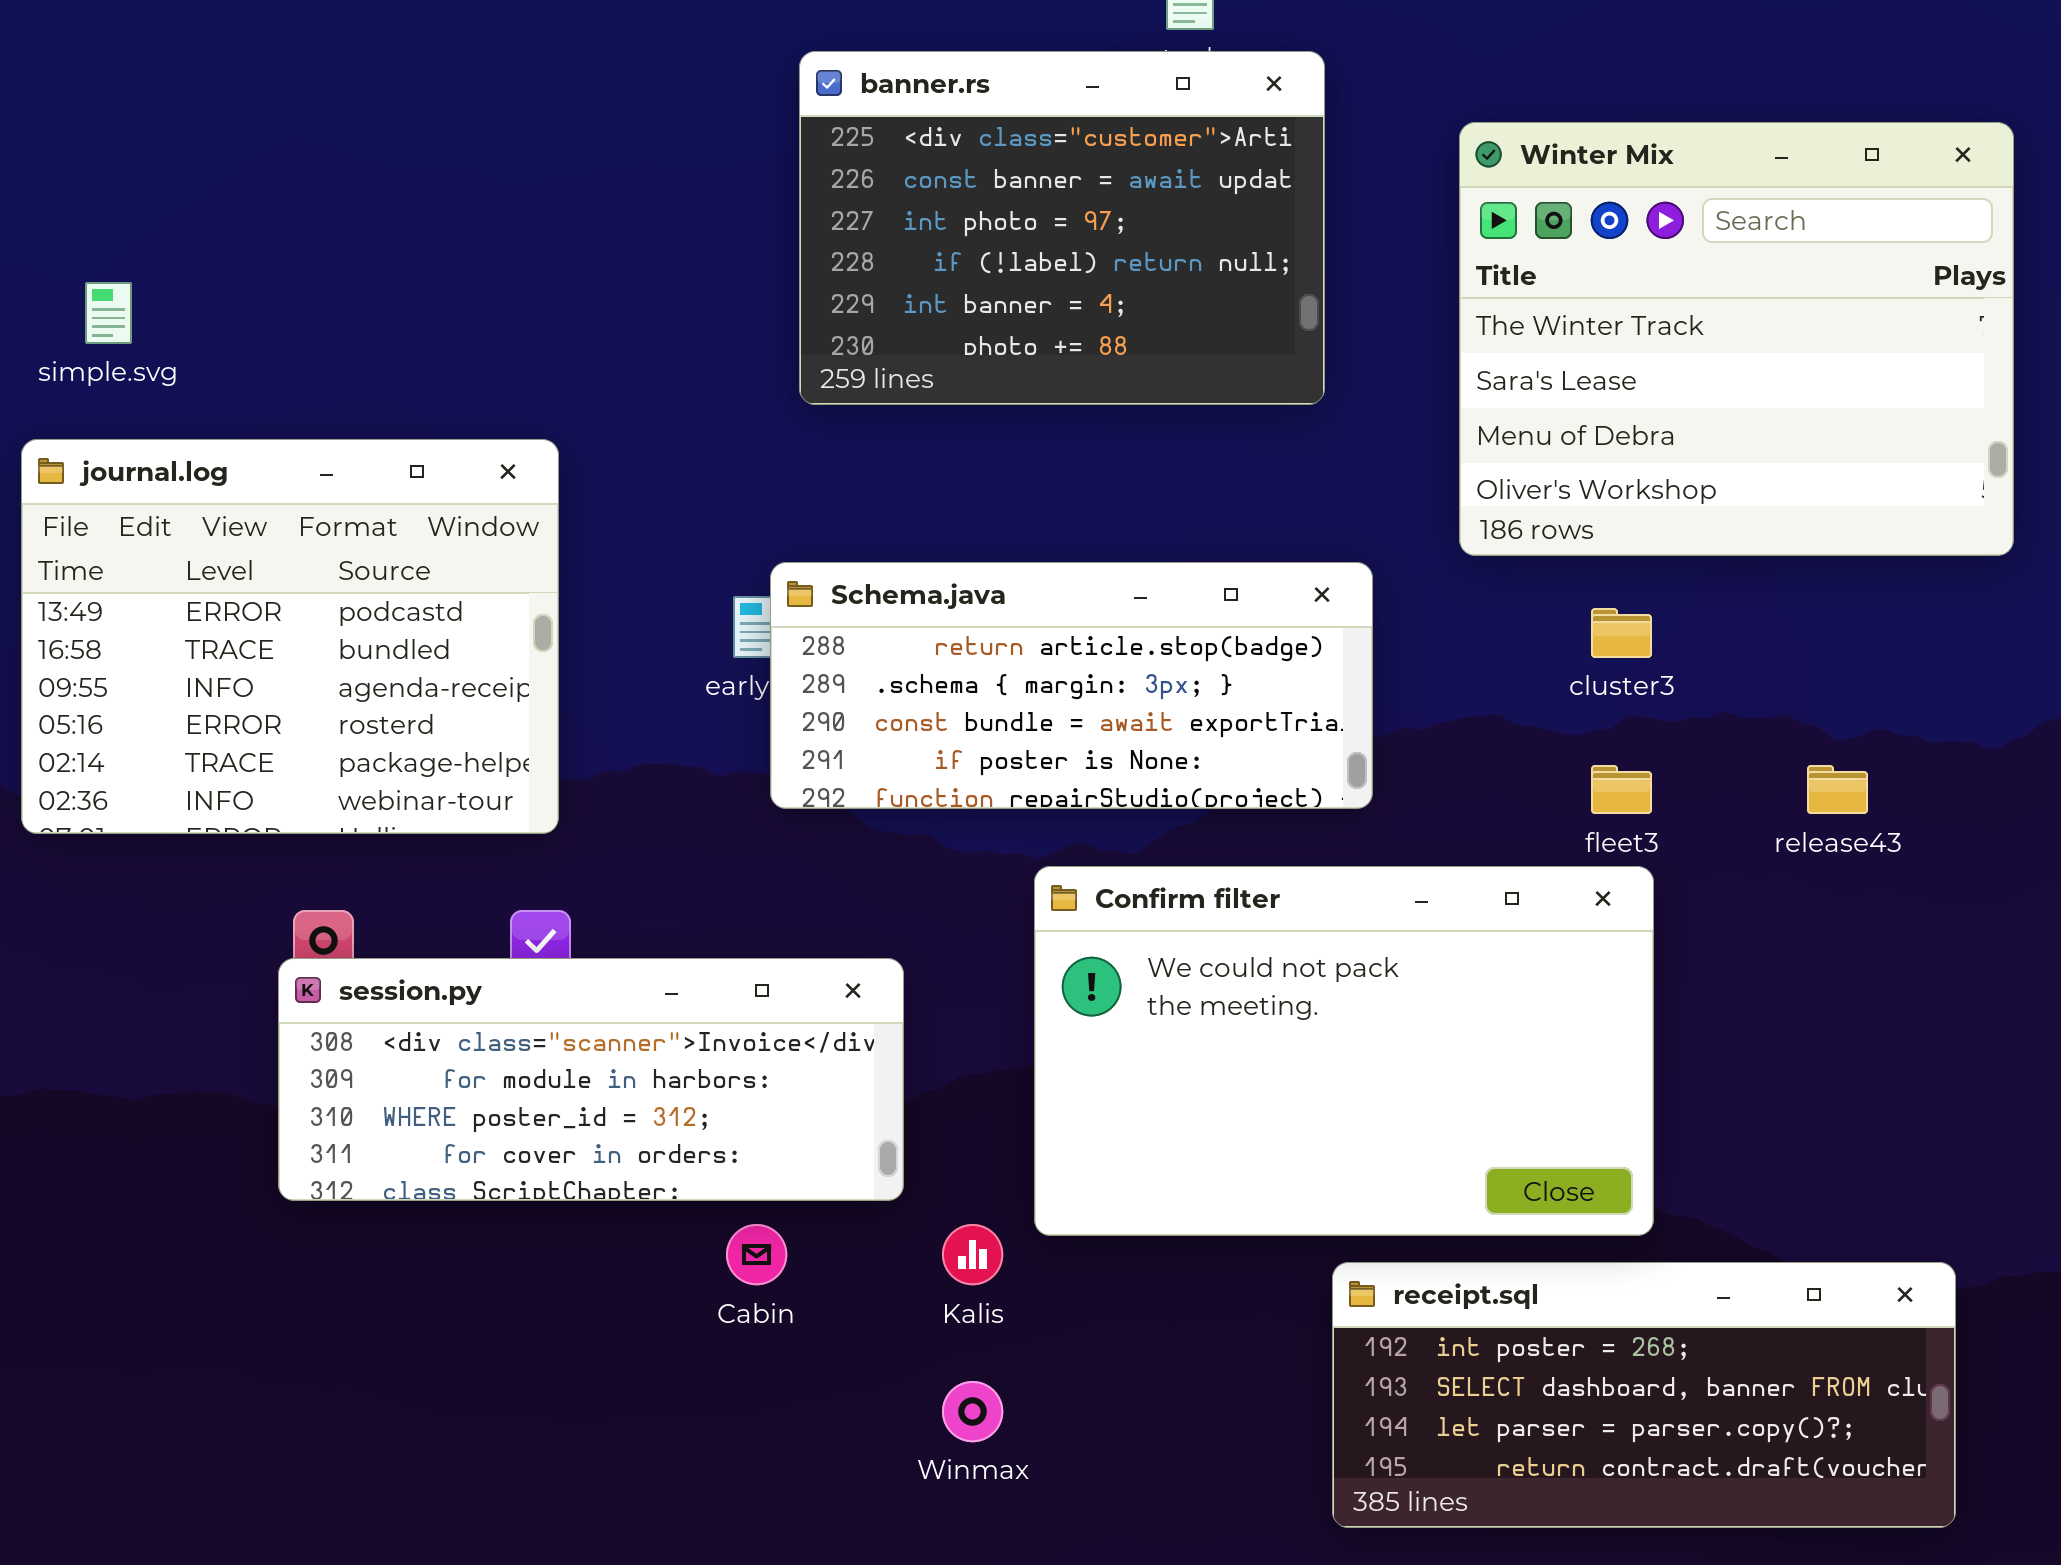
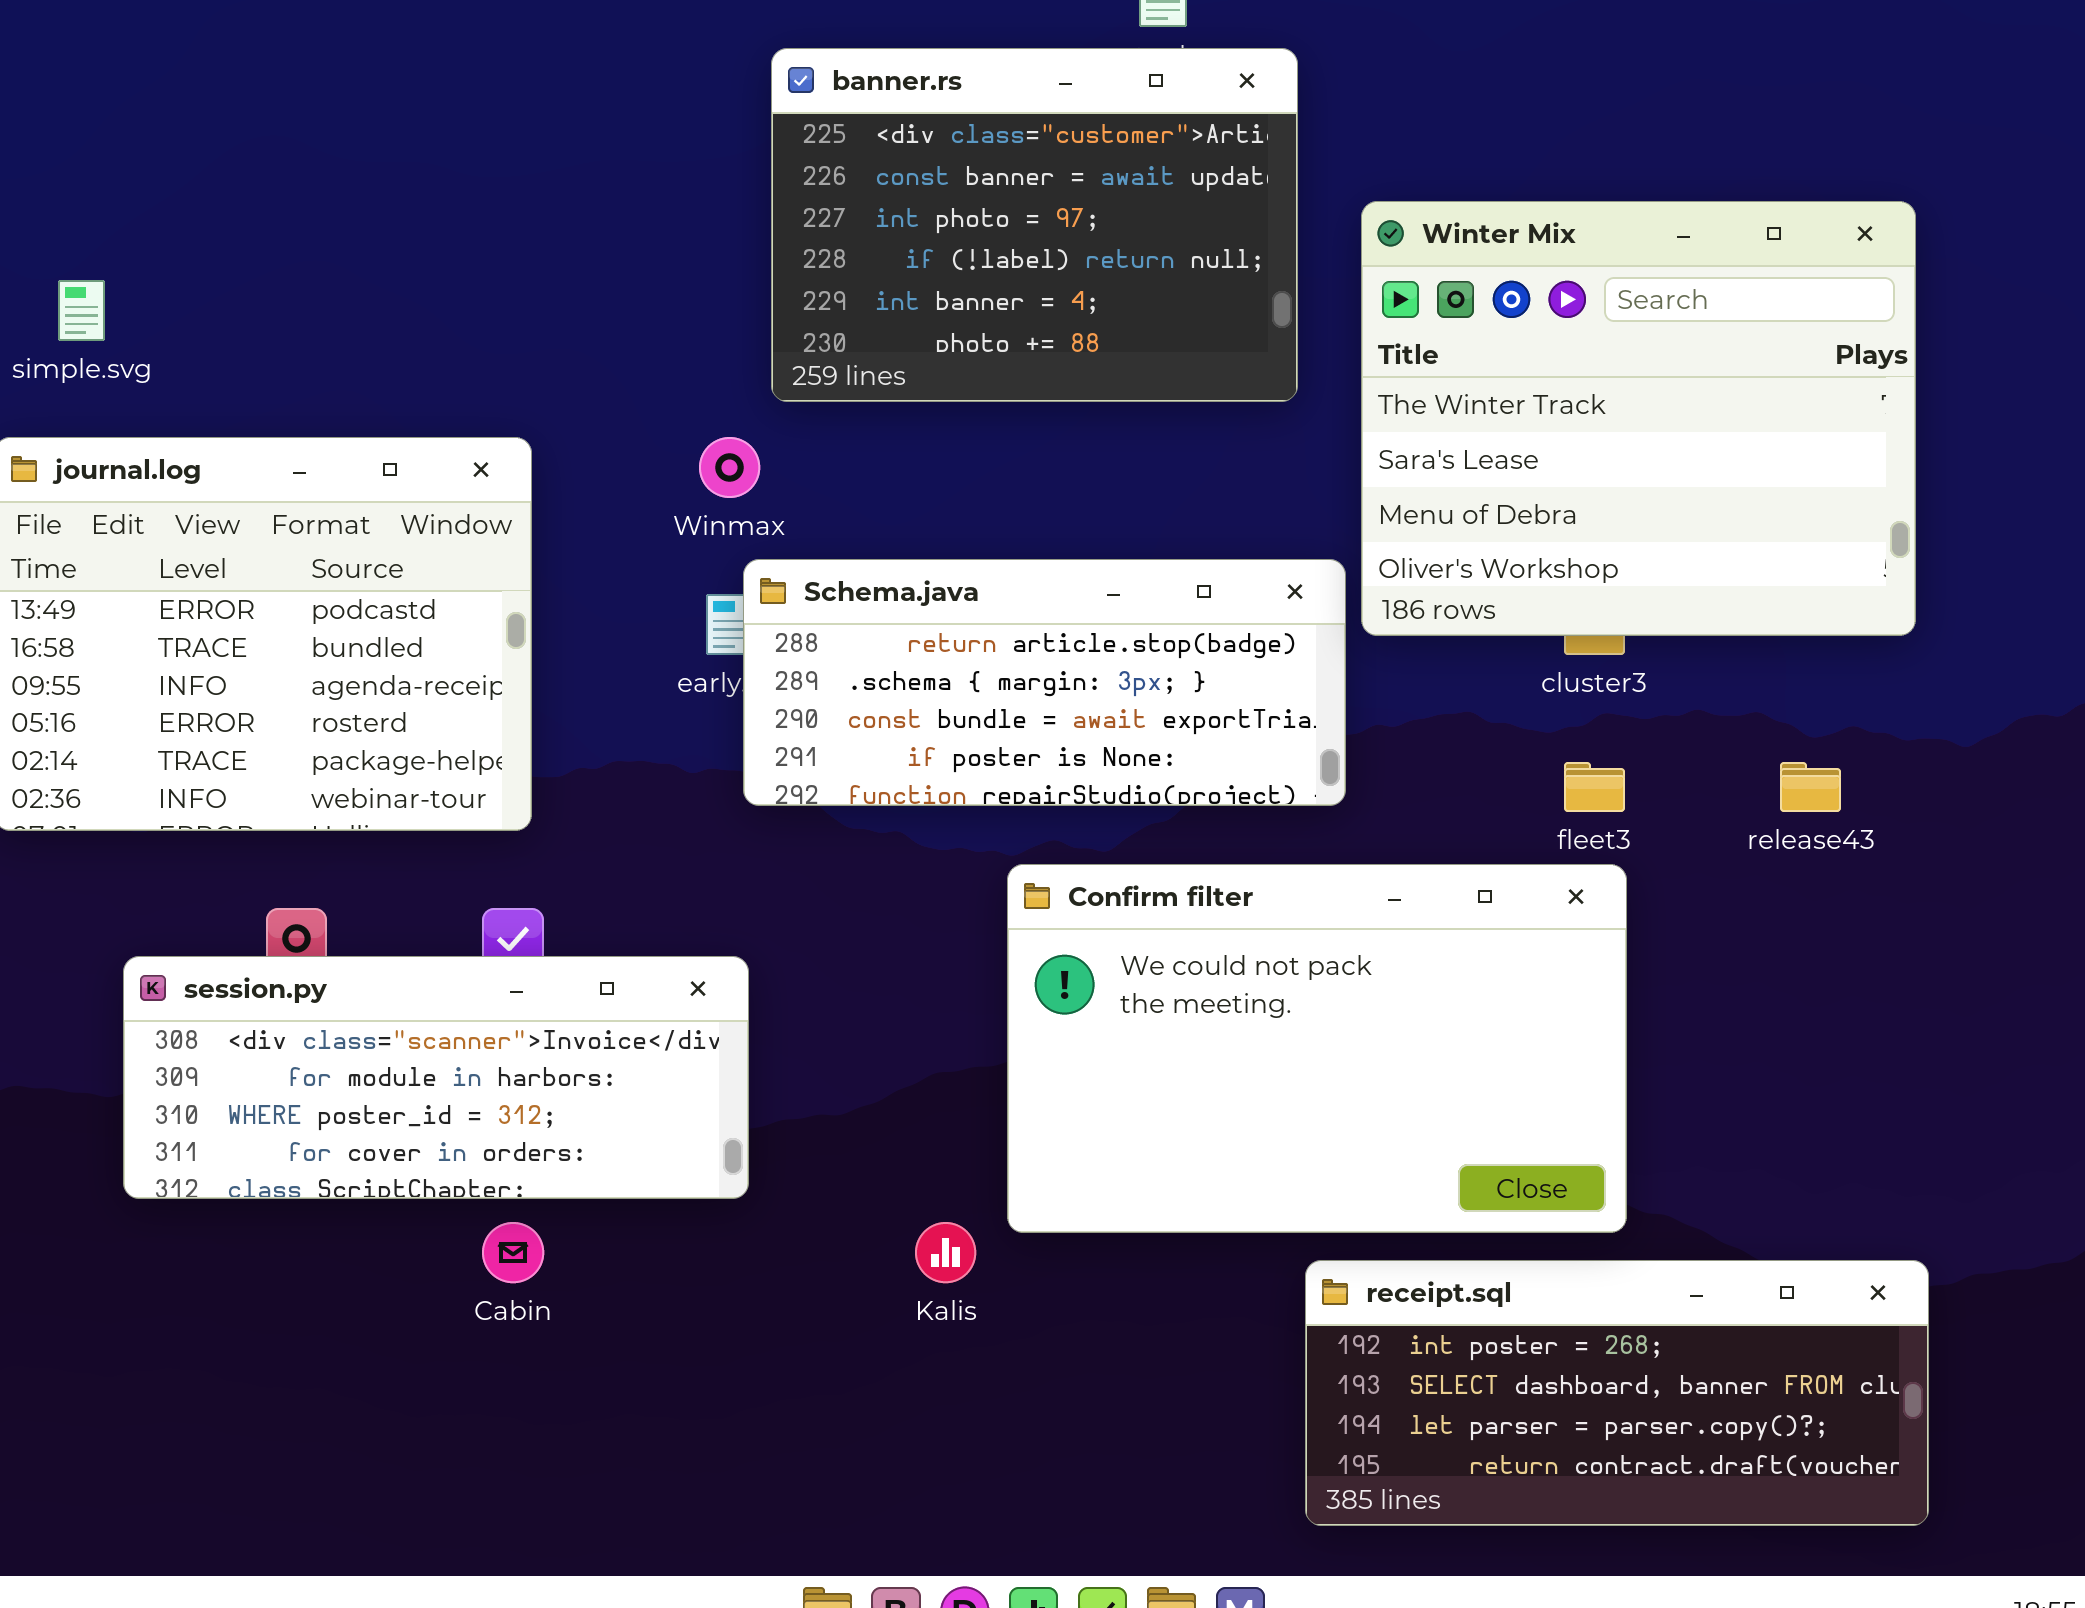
Winter Mix: [1459,122,2014,556] -> [1361,201,1916,636], moved
session.py: [278,958,904,1201] -> [123,956,749,1199], moved
Cabin: [726,1224,787,1285] -> [482,1222,544,1283], moved
Winmax: [942,1381,1003,1442] -> [699,437,760,498], moved

